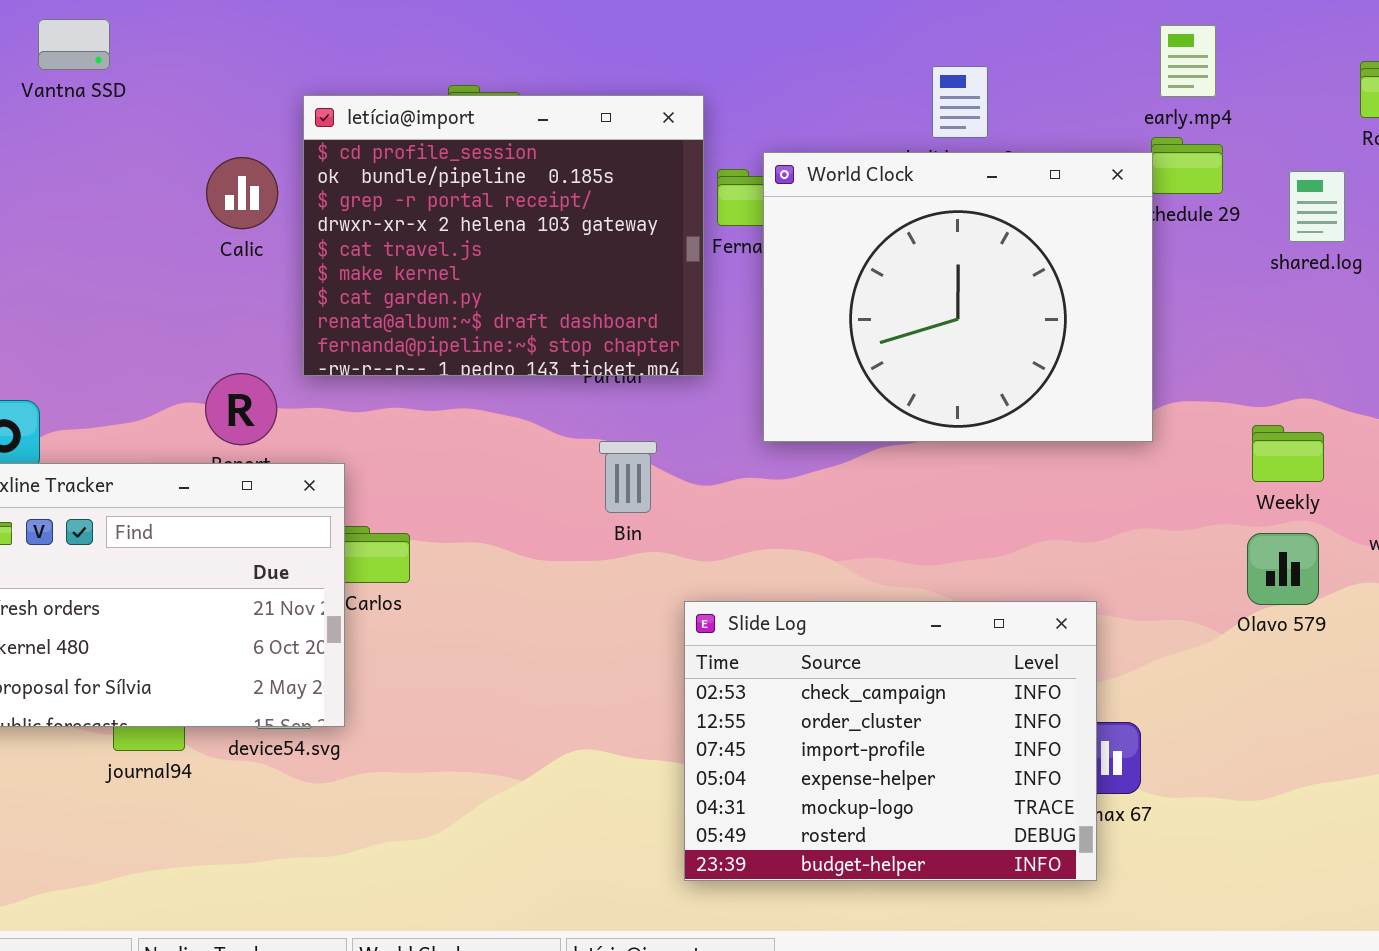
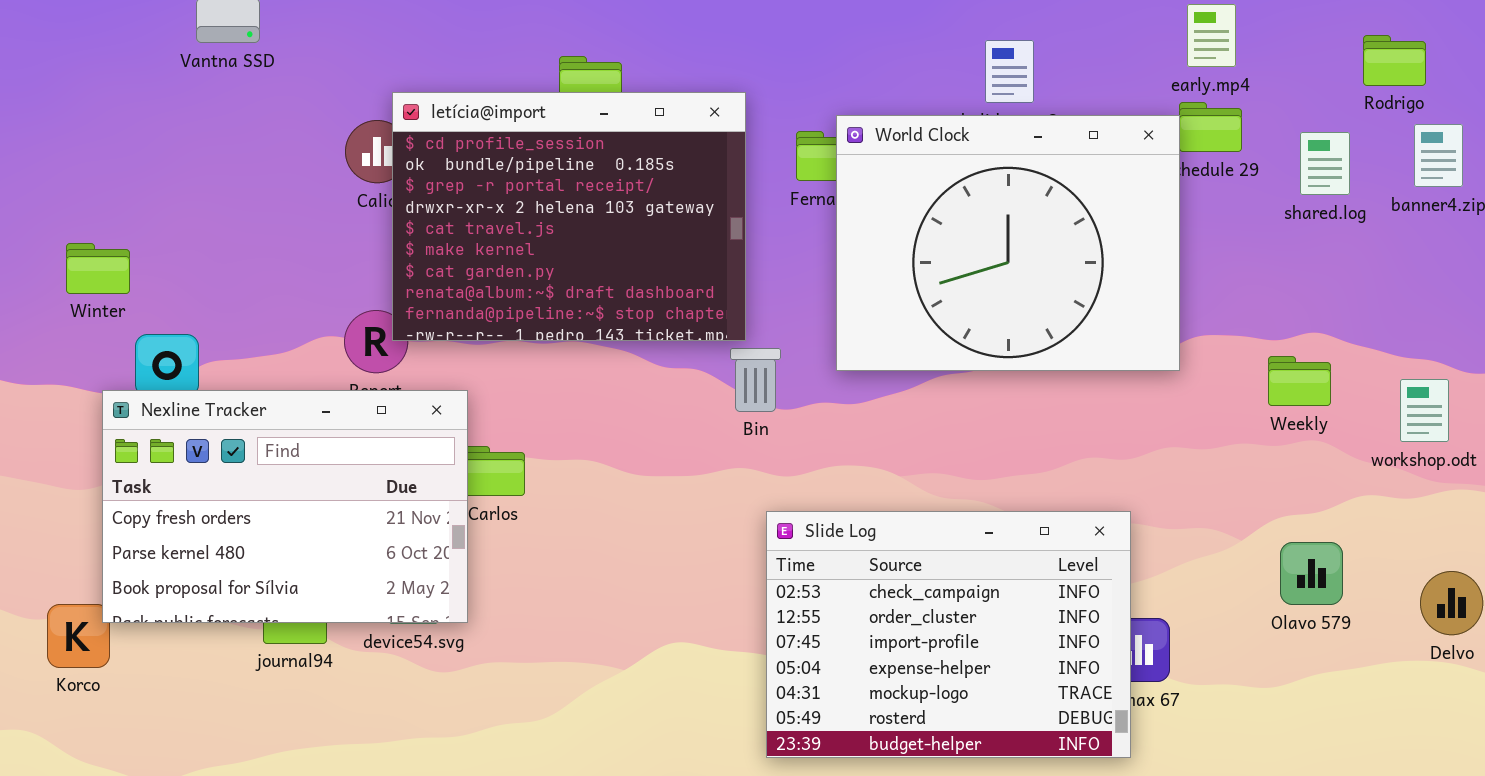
letícia@import: [303,95,704,376] -> [392,92,746,341], moved
Bin: [599,441,657,513] -> [730,348,781,412], moved
Olavo 579: [1247,533,1319,605] -> [1280,542,1343,605], moved

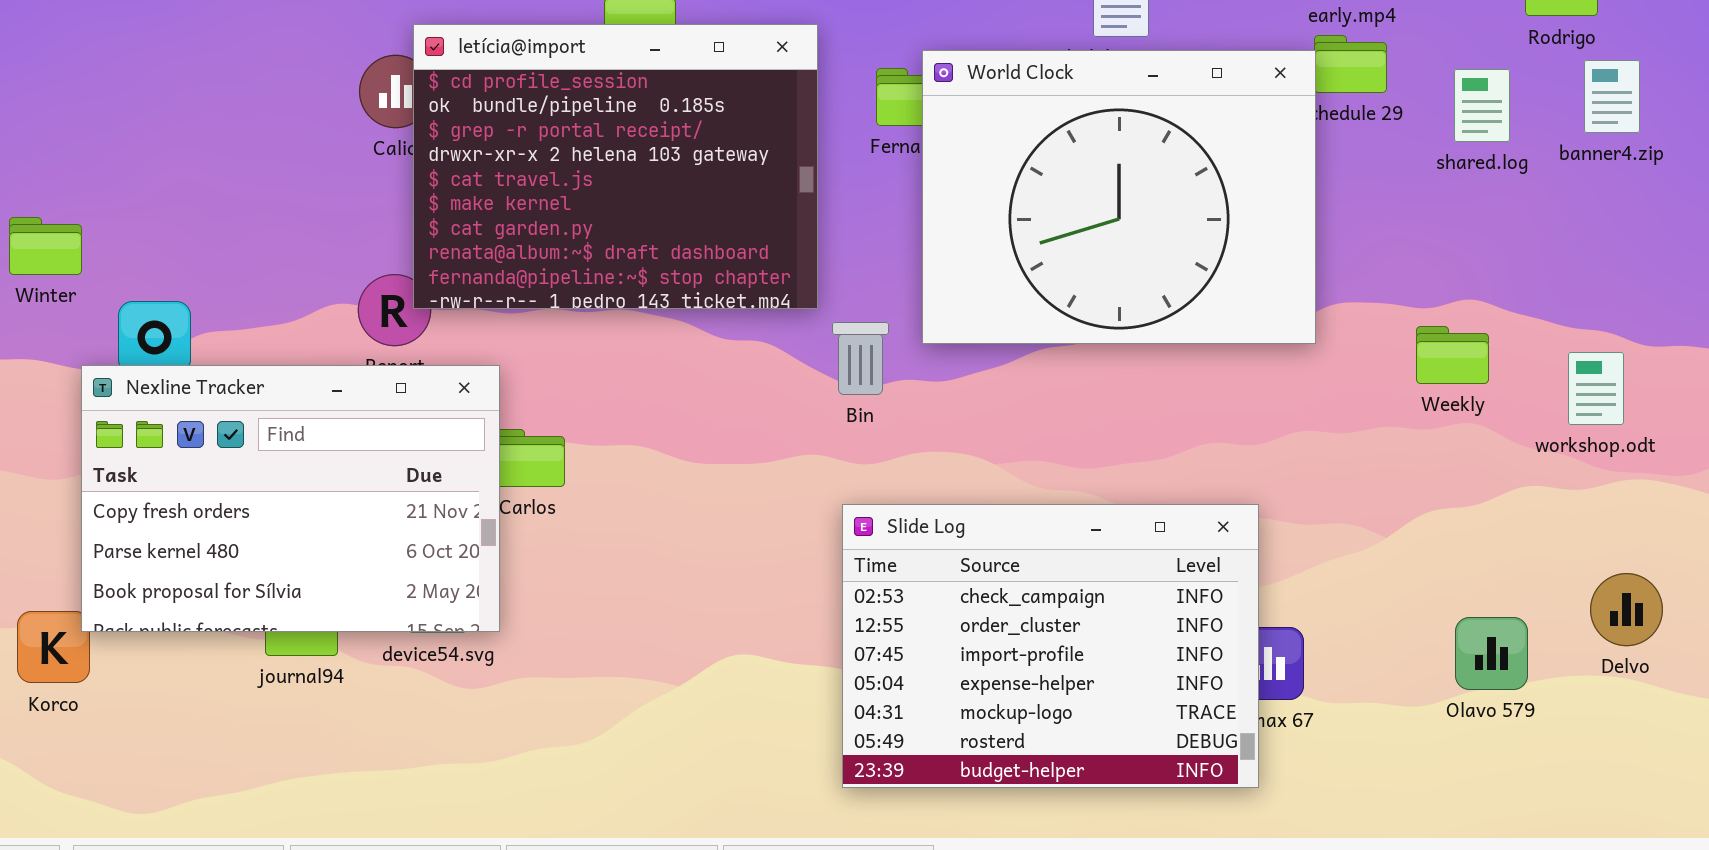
Winter: [66,243,130,294] -> [9,217,82,275], moved
Bin: [730,348,781,412] -> [832,322,889,395], moved
Olavo 579: [1280,542,1343,605] -> [1455,617,1528,690], moved

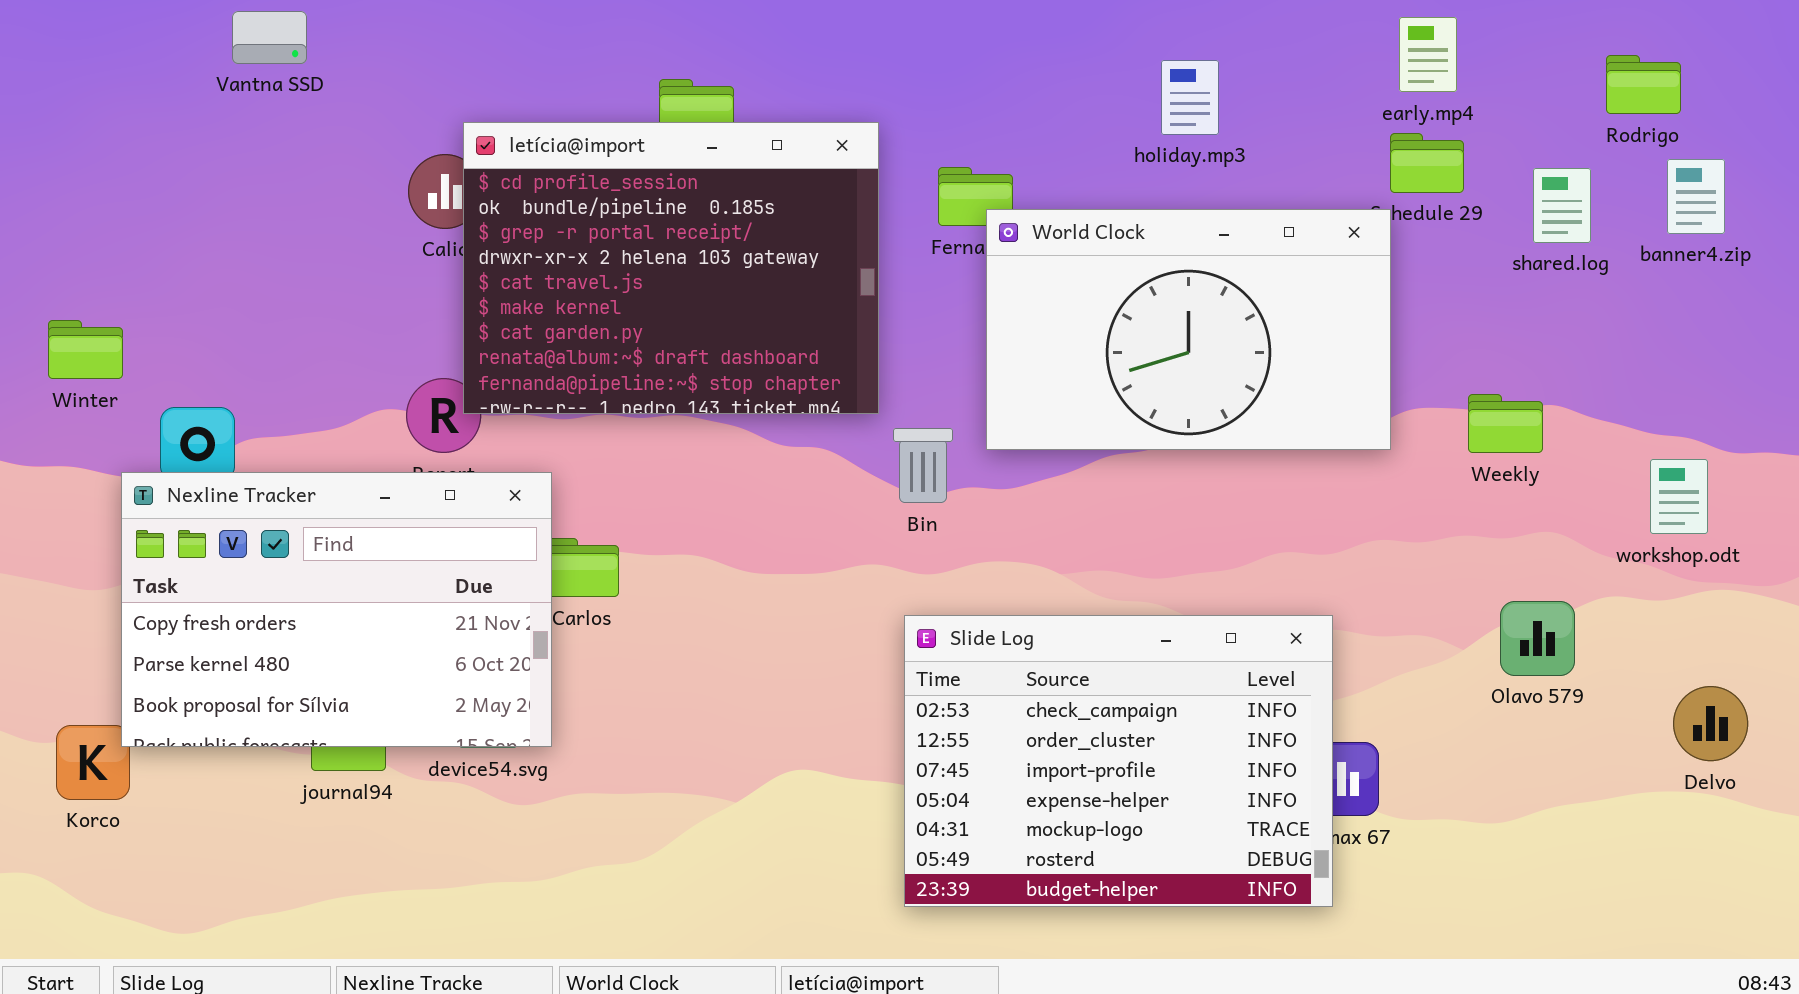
World Clock: [922,50,1316,344] -> [986,209,1391,450], resized
Weekly: [1416,326,1489,384] -> [1468,394,1543,453], moved
Olavo 579: [1455,617,1528,690] -> [1500,601,1575,676], moved

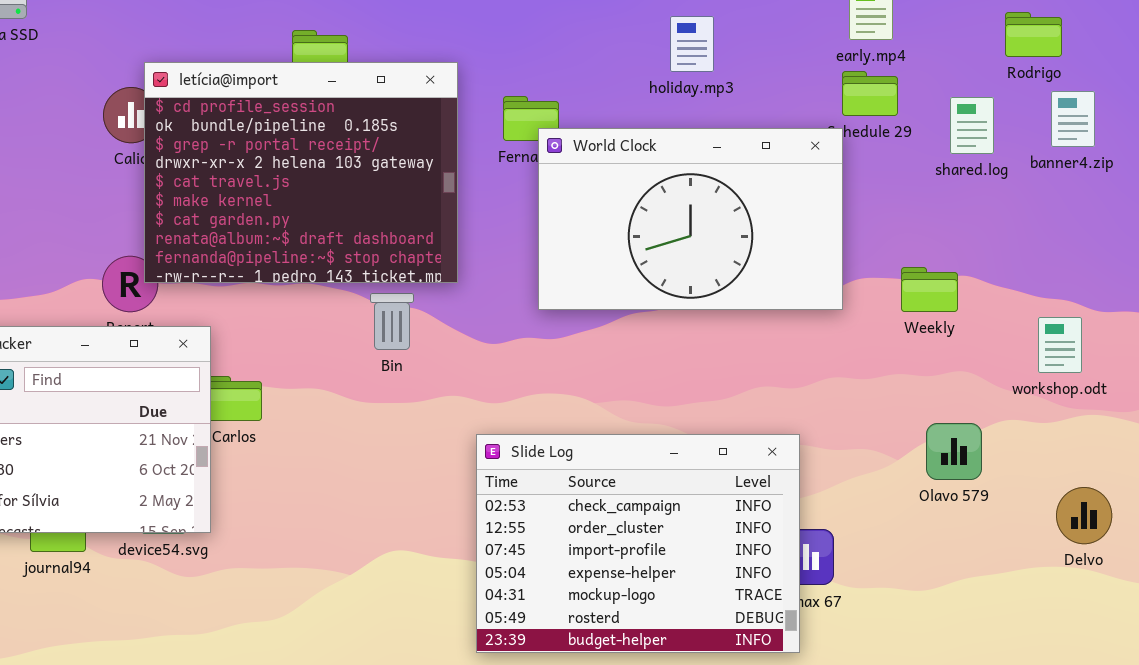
Bin: [893,428,953,503] -> [370,293,414,350], moved

